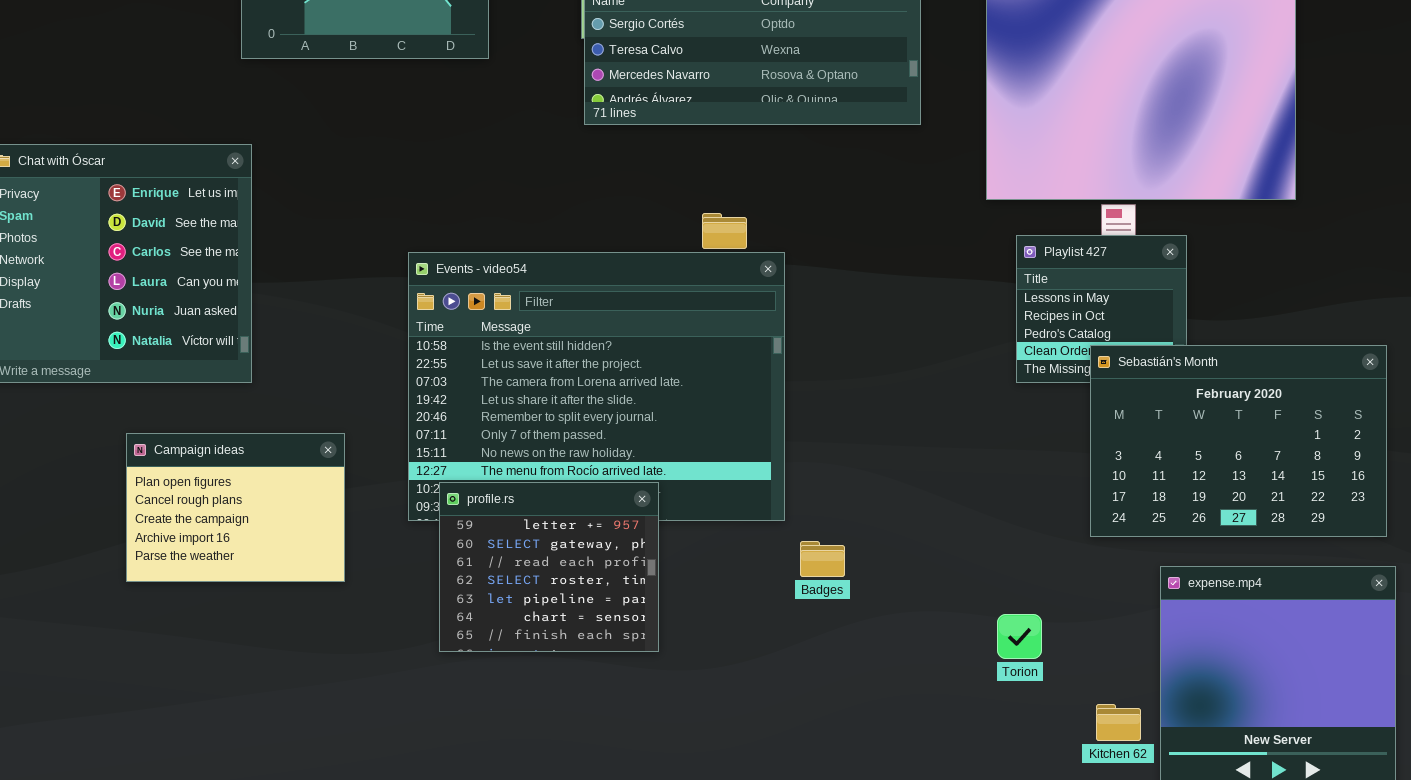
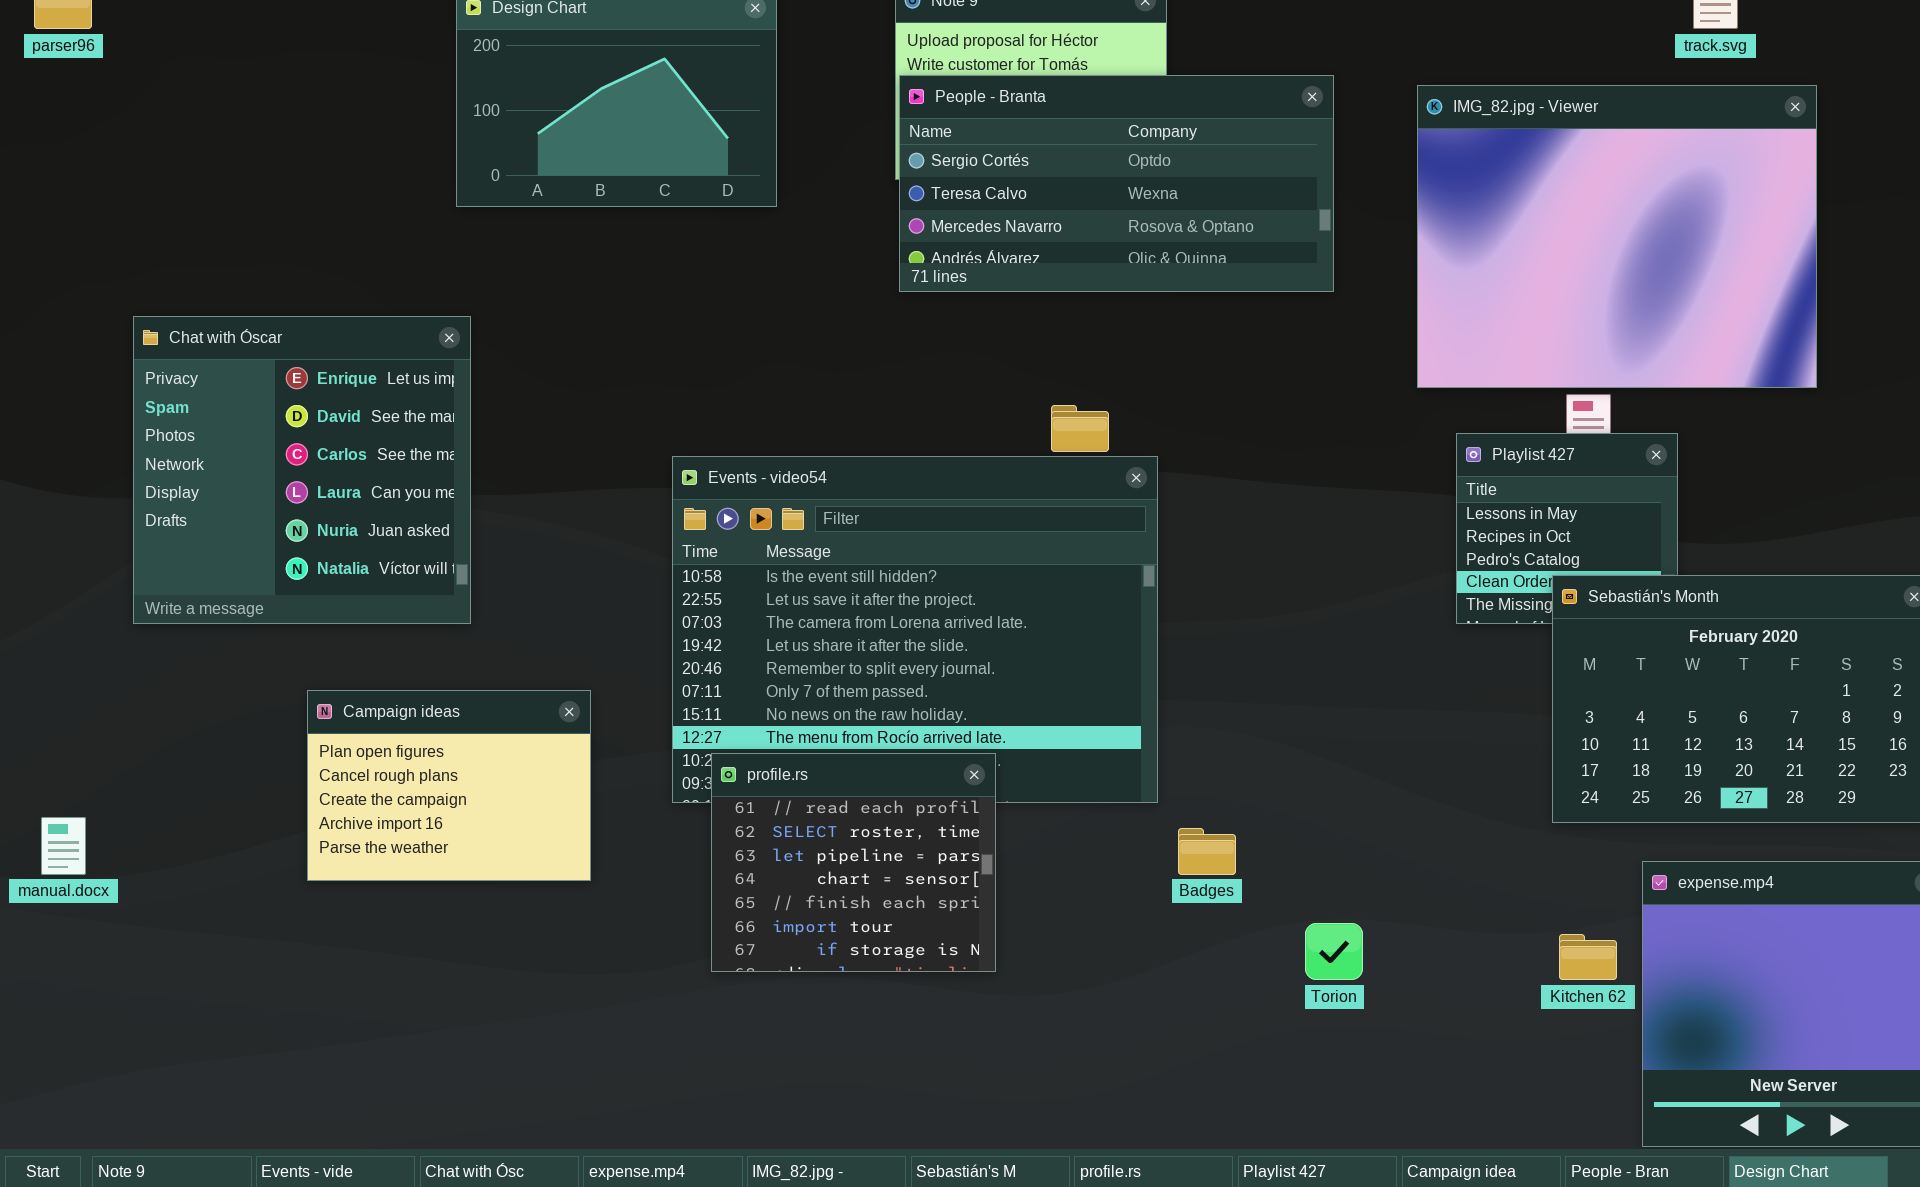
profile.rs: [439,482,659,652] -> [711,753,996,972], scrolled down 2 rows
Torion: [997,614,1042,659] -> [1305,923,1363,980], moved
Kitchen 62: [1096,704,1141,741] -> [1559,934,1617,980], moved

